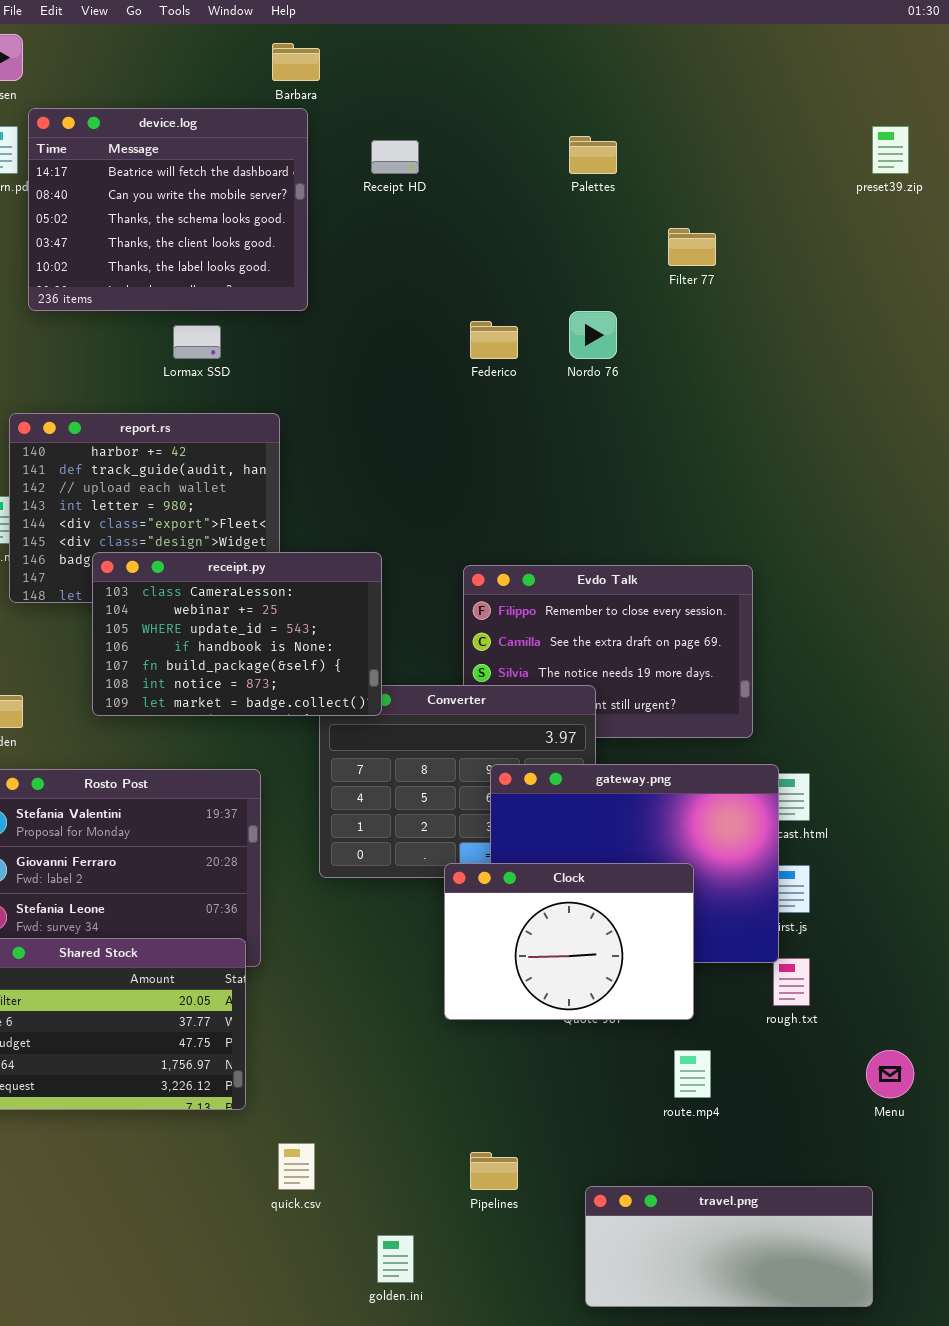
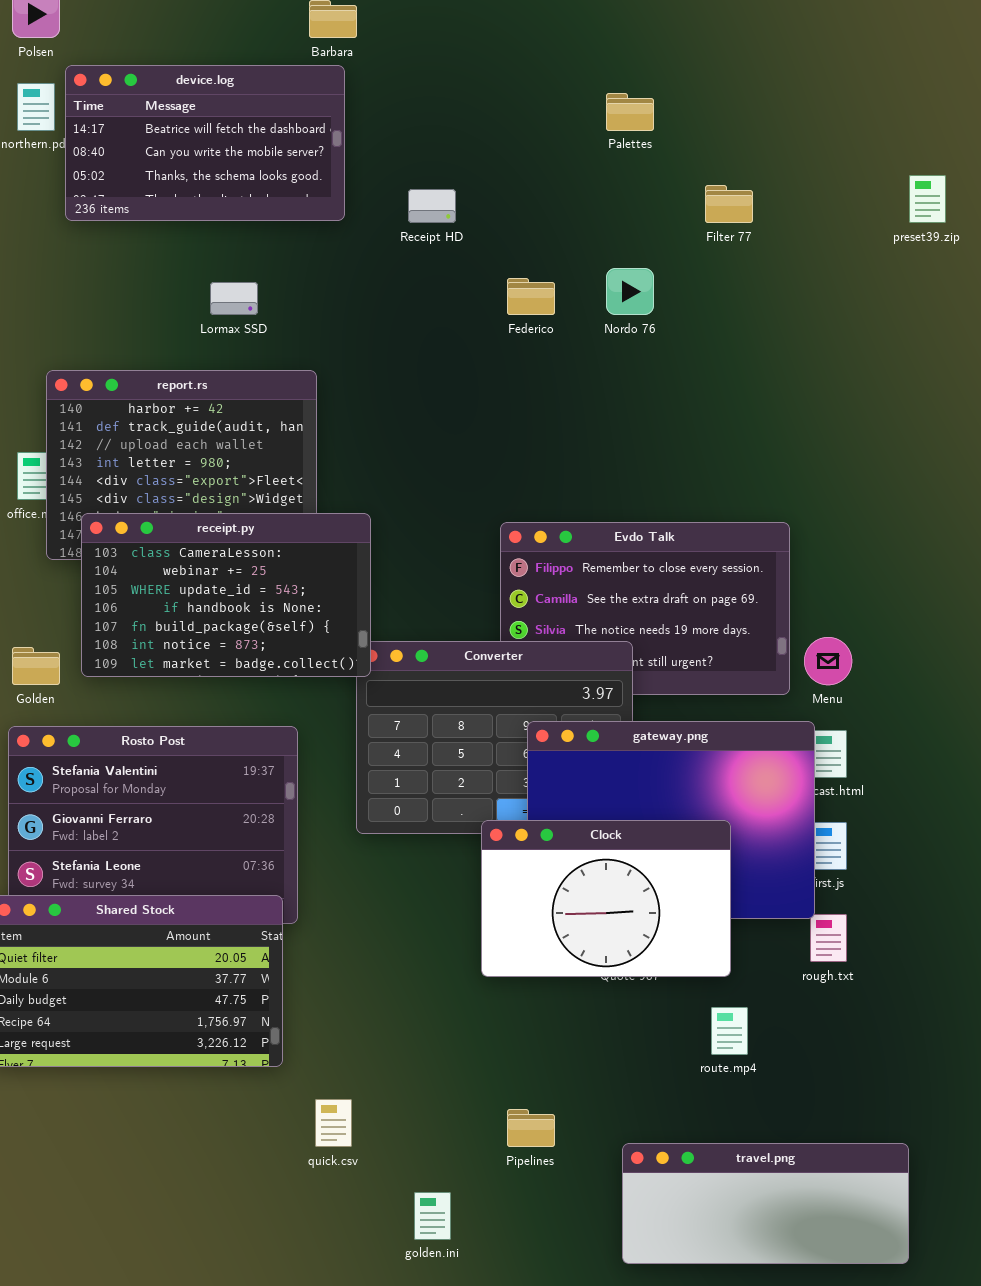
device.log: [28,108,308,311] -> [65,65,345,221], resized
preset39.zip: [872,126,909,174] -> [909,175,946,223], moved
Receipt HD: [371,140,419,174] -> [408,189,456,223], moved
receipt.py: [92,552,382,716] -> [81,513,371,677], moved
Menu: [866,1050,914,1098] -> [804,637,852,685], moved

